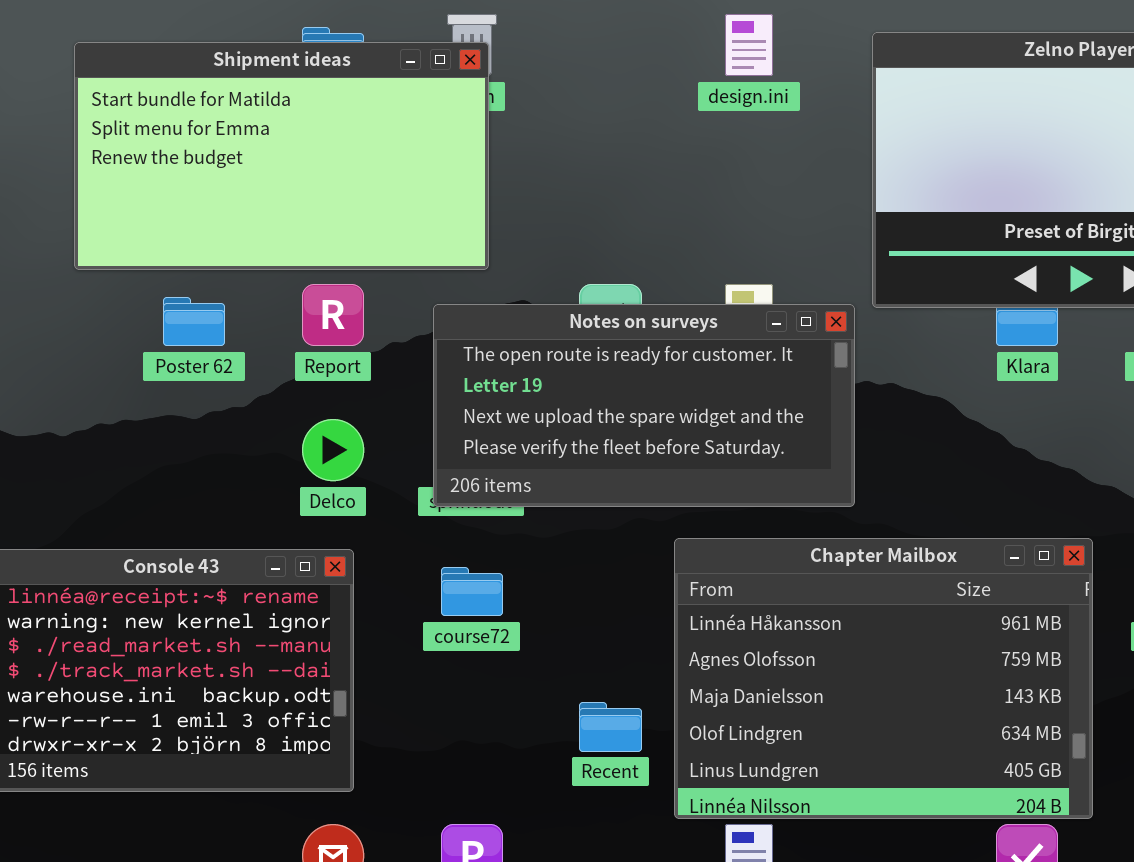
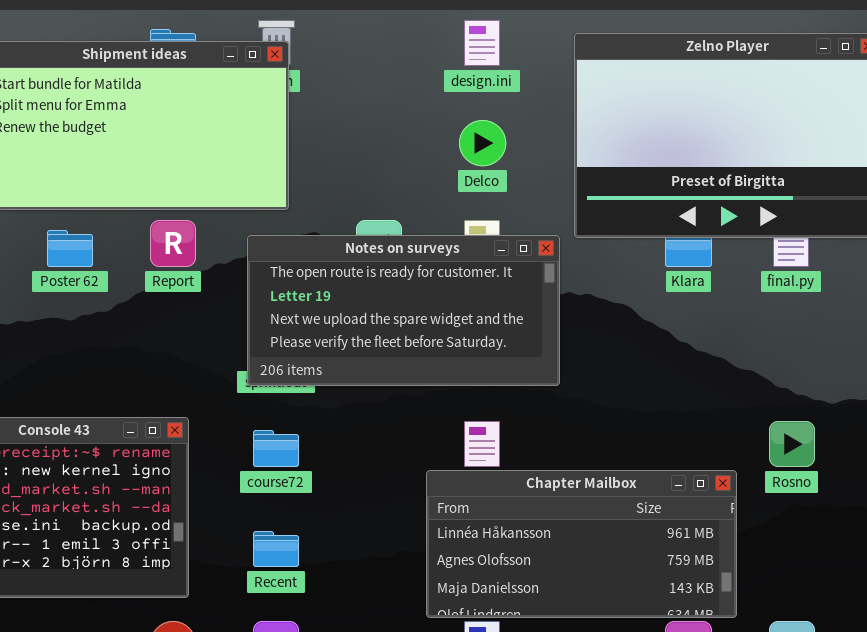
Delco: [302,419,364,481] -> [459,120,506,166], moved
Chapter Mailbox: [674,538,1093,819] -> [426,470,737,618], resized
Recent: [579,702,642,752] -> [253,531,299,567], moved

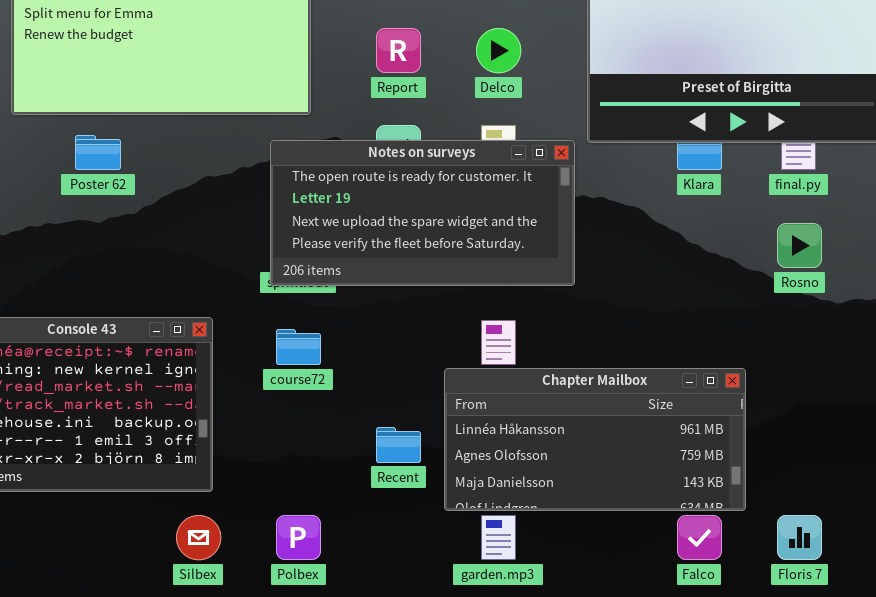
Report: [150,220,196,267] -> [376,28,421,73], moved
Rosno: [769,421,815,467] -> [777,223,822,268], moved
Recent: [253,531,299,567] -> [376,427,421,463], moved

